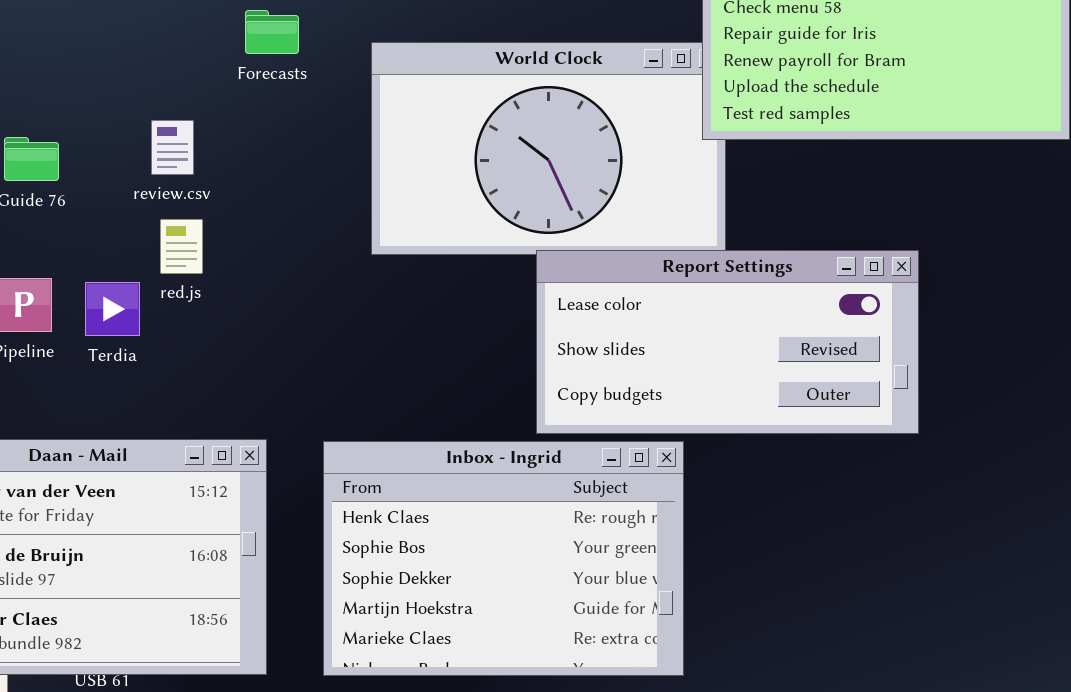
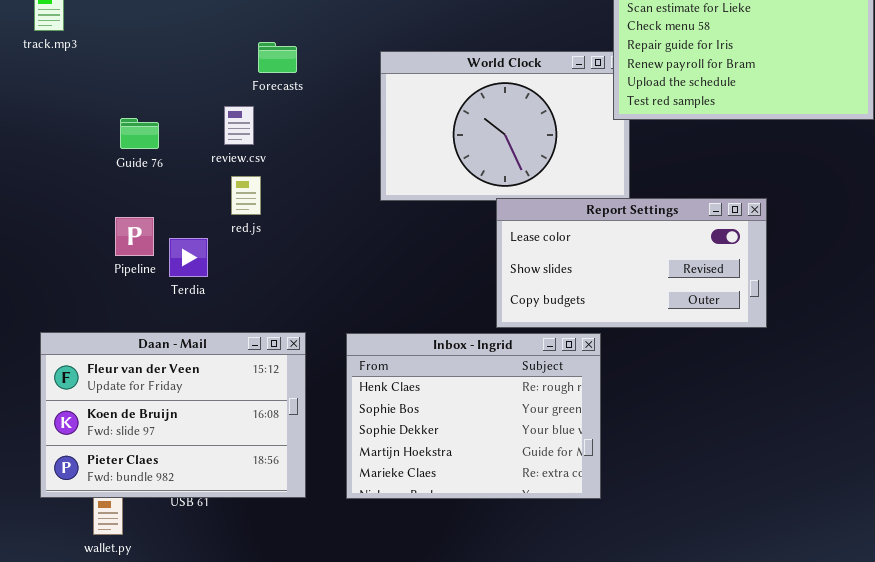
Forecasts: [245,10,299,54] -> [258,42,297,73], moved
Terdia: [85,282,140,336] -> [169,238,208,277], moved

